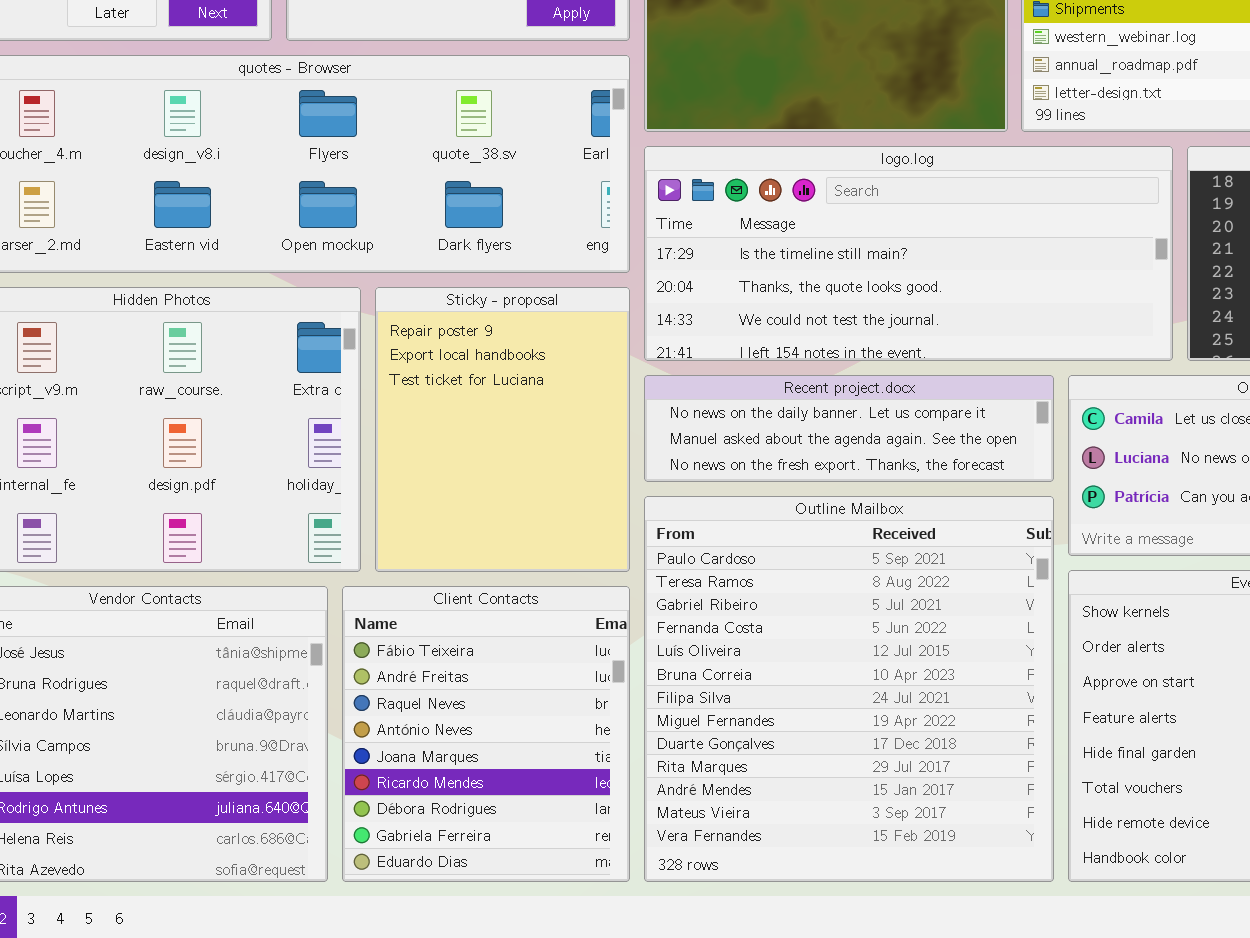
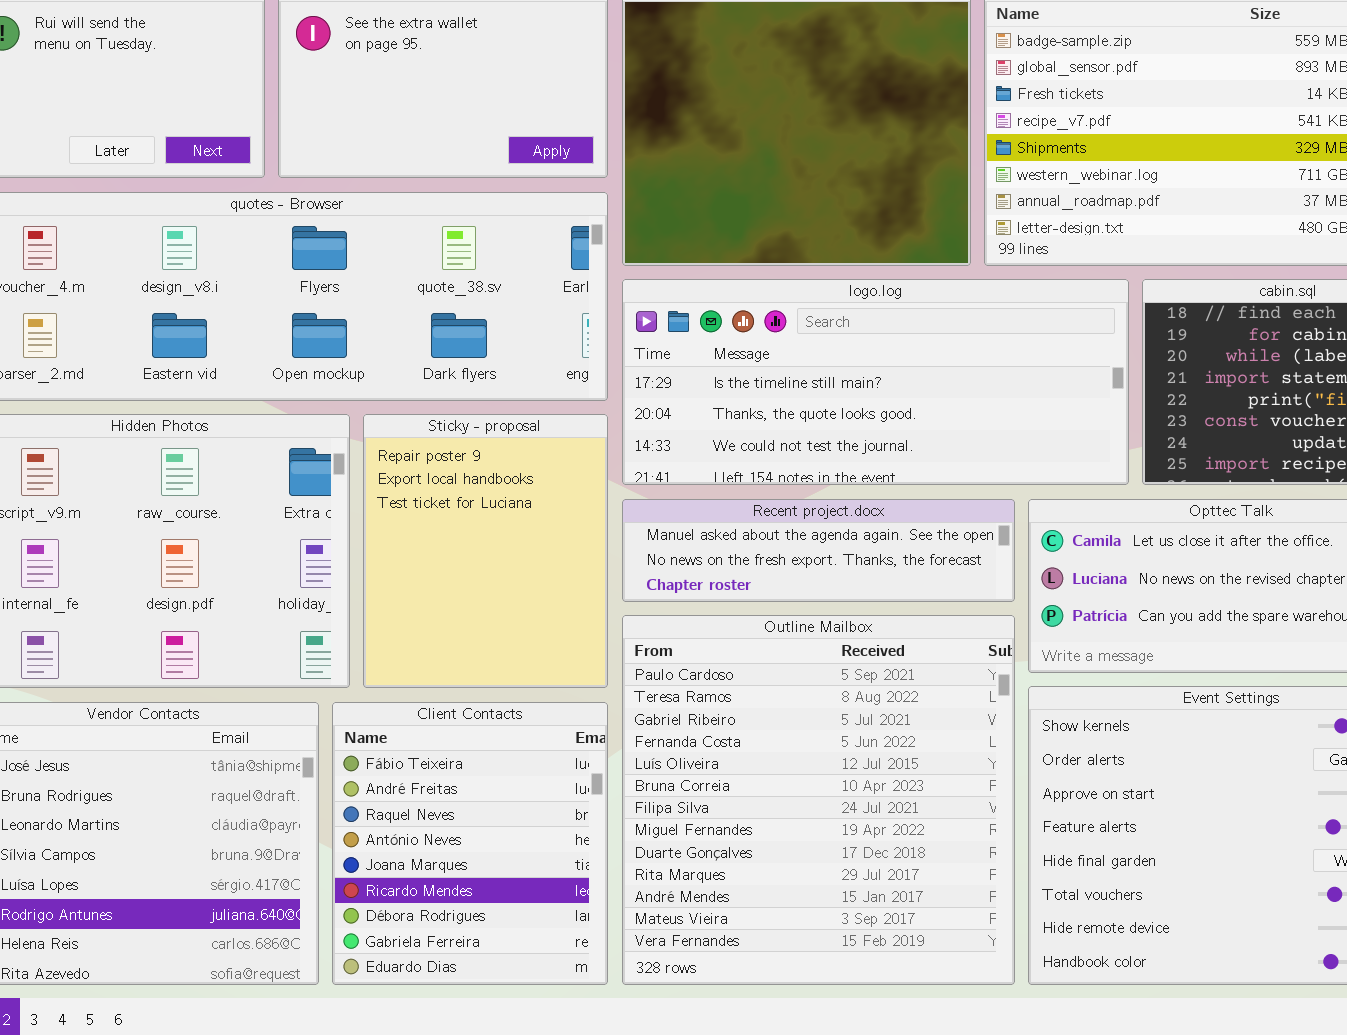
Recent project.docx: [644,375,1054,482] -> [622,499,1015,602], scrolled down 1 row

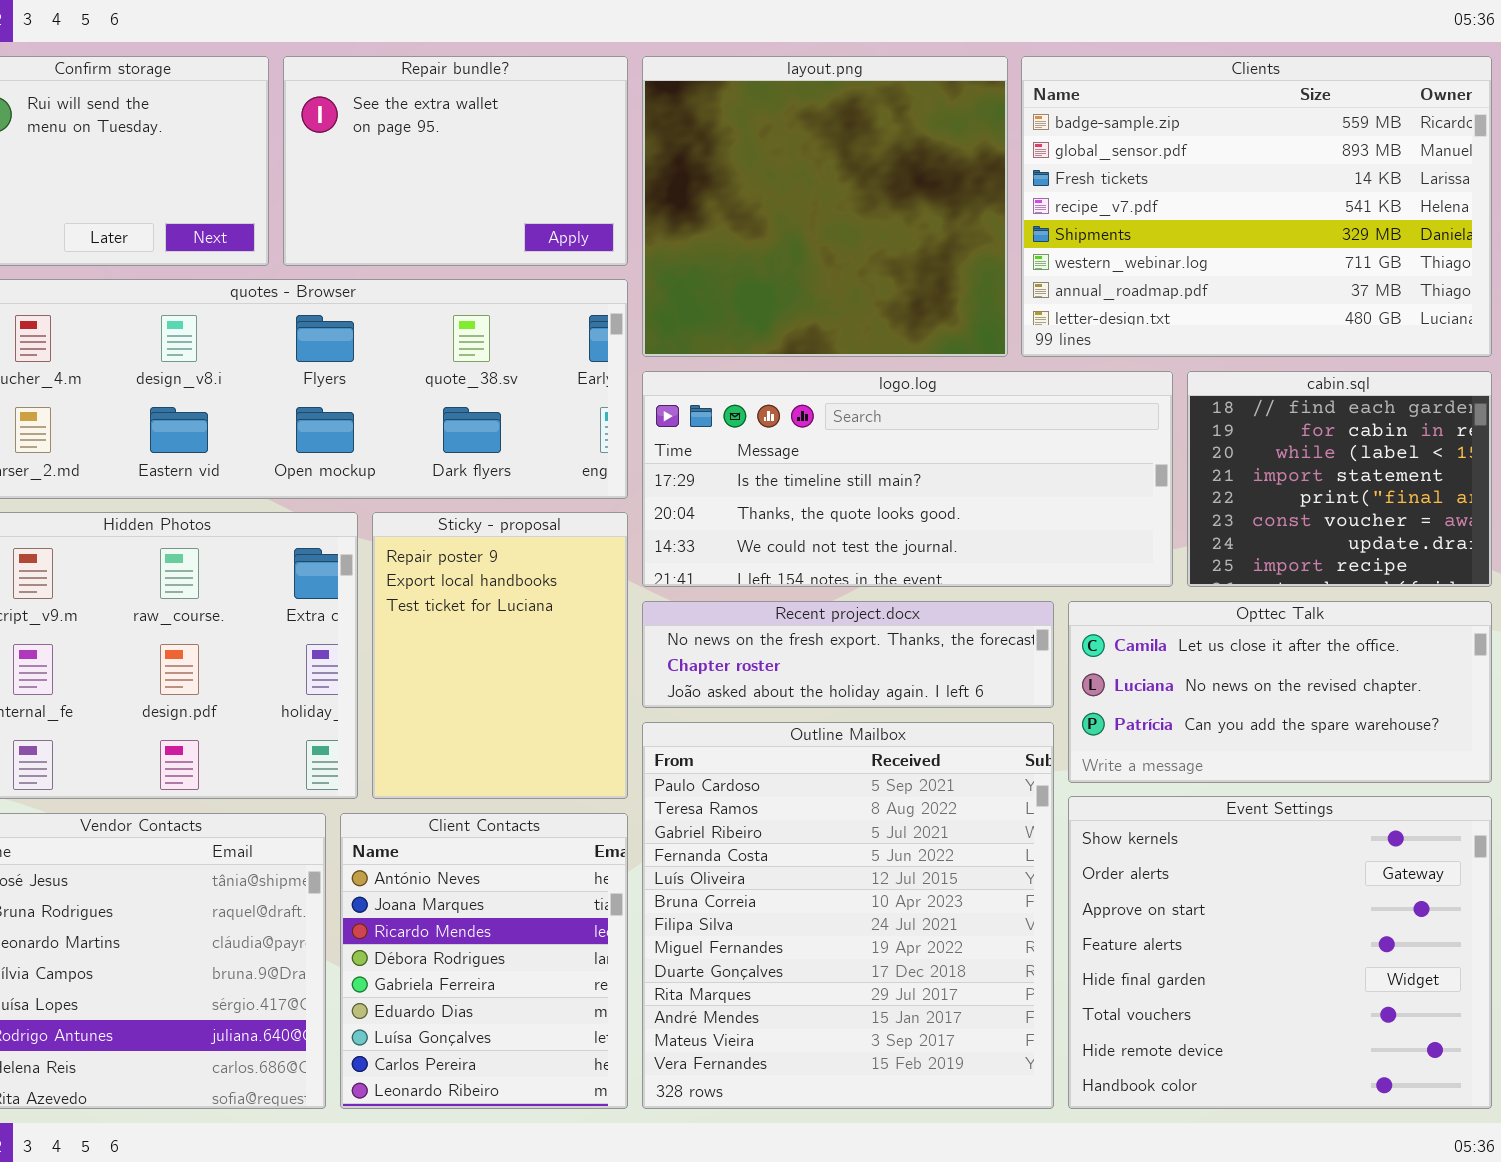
Recent project.docx: [622,499,1015,602] -> [642,601,1054,708], scrolled down 1 row
Client Contacts: [332,702,608,985] -> [340,813,628,1109], scrolled down 3 rows

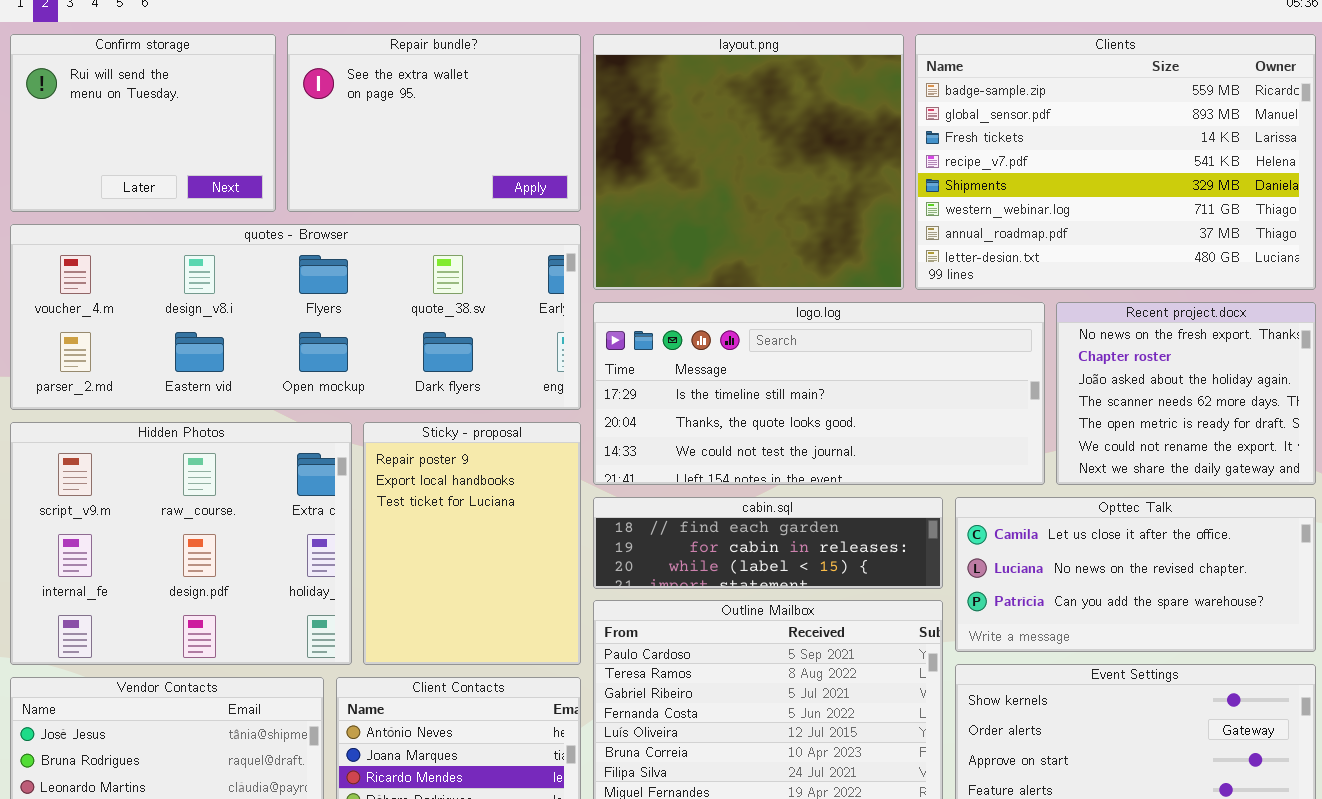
cabin.sql: [1187,371,1492,587] -> [593,497,943,589], moved, resized
Recent project.docx: [642,601,1054,708] -> [1056,302,1316,485], moved, resized

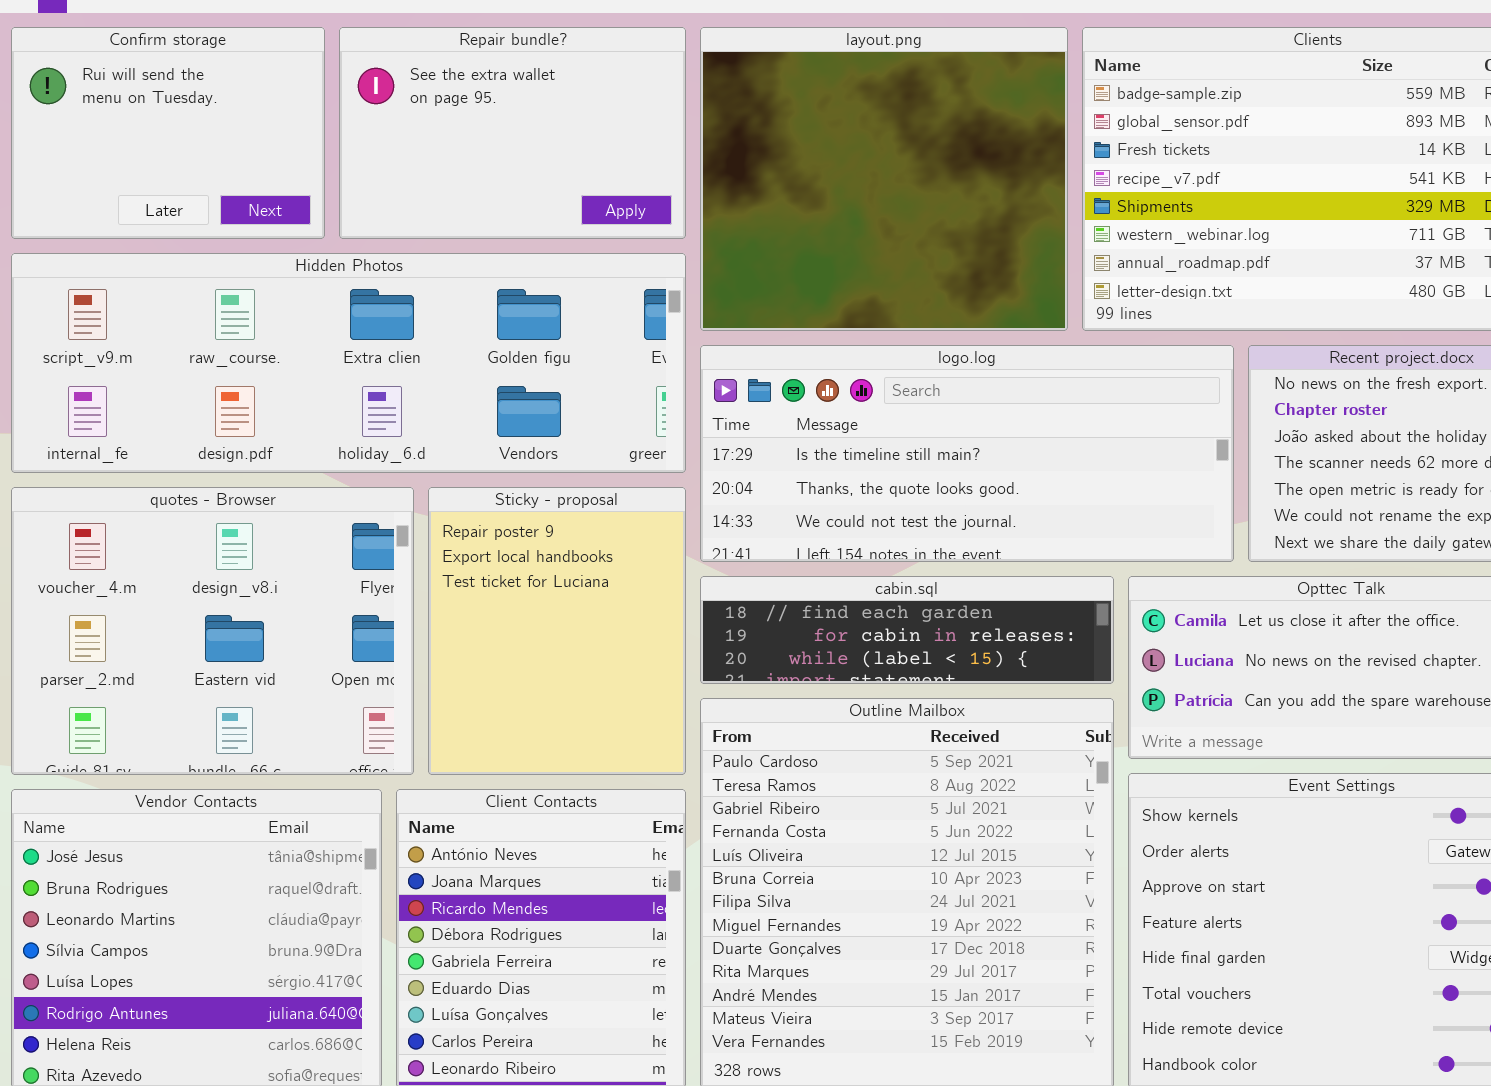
quotes - Browser: [10,224,581,410] -> [11,487,414,775], moved, resized
Hidden Photos: [10,422,352,665] -> [11,253,686,473], moved, resized

